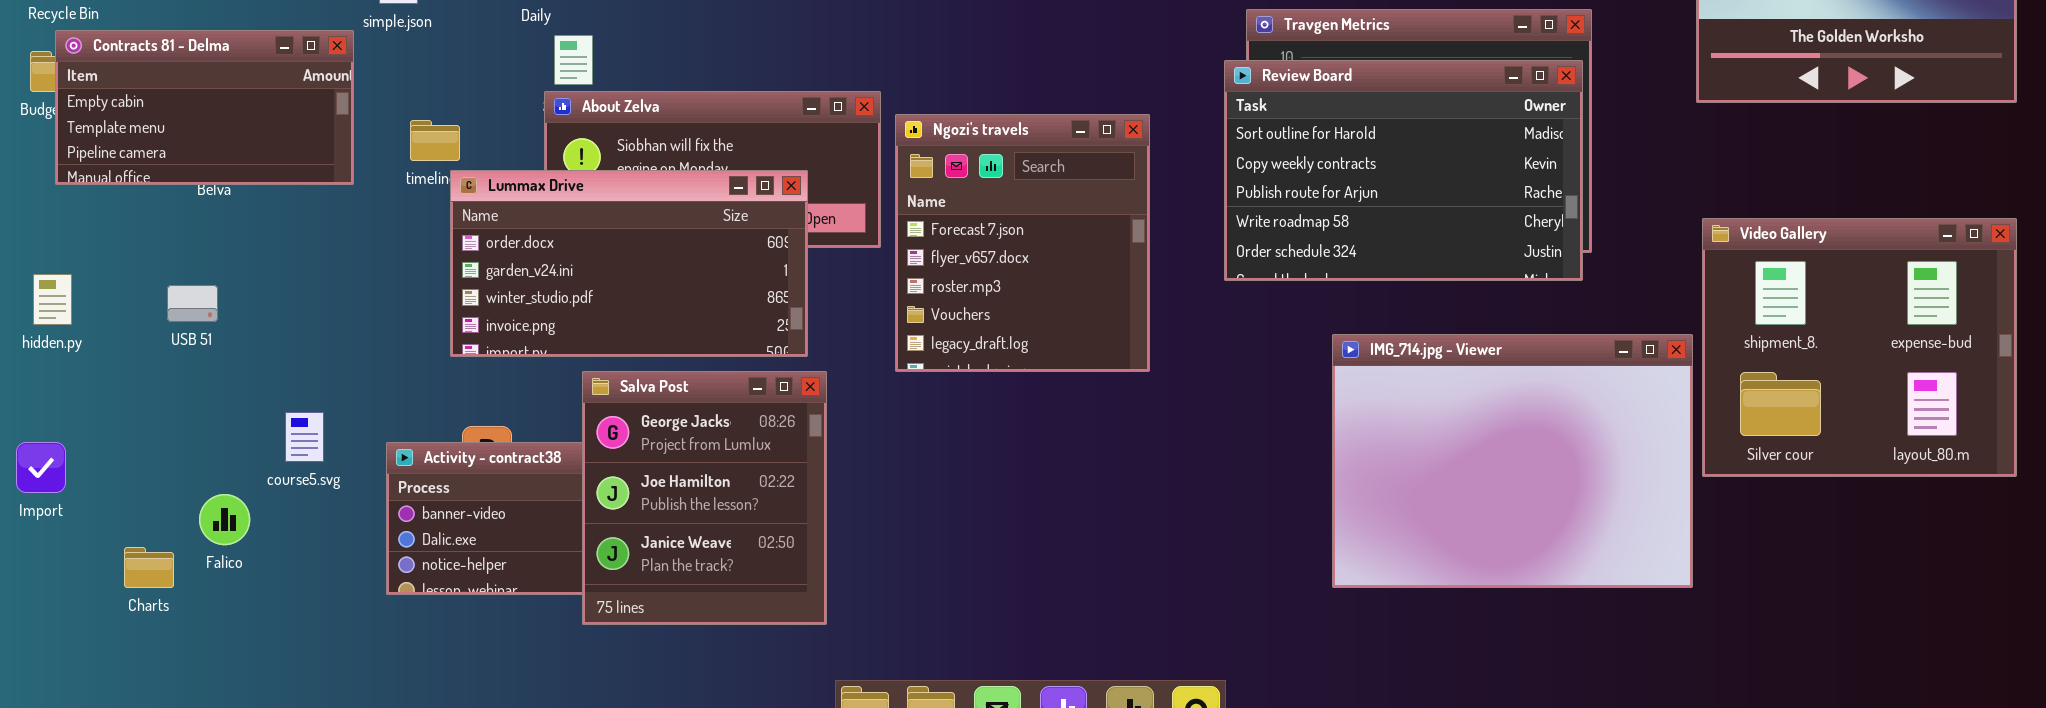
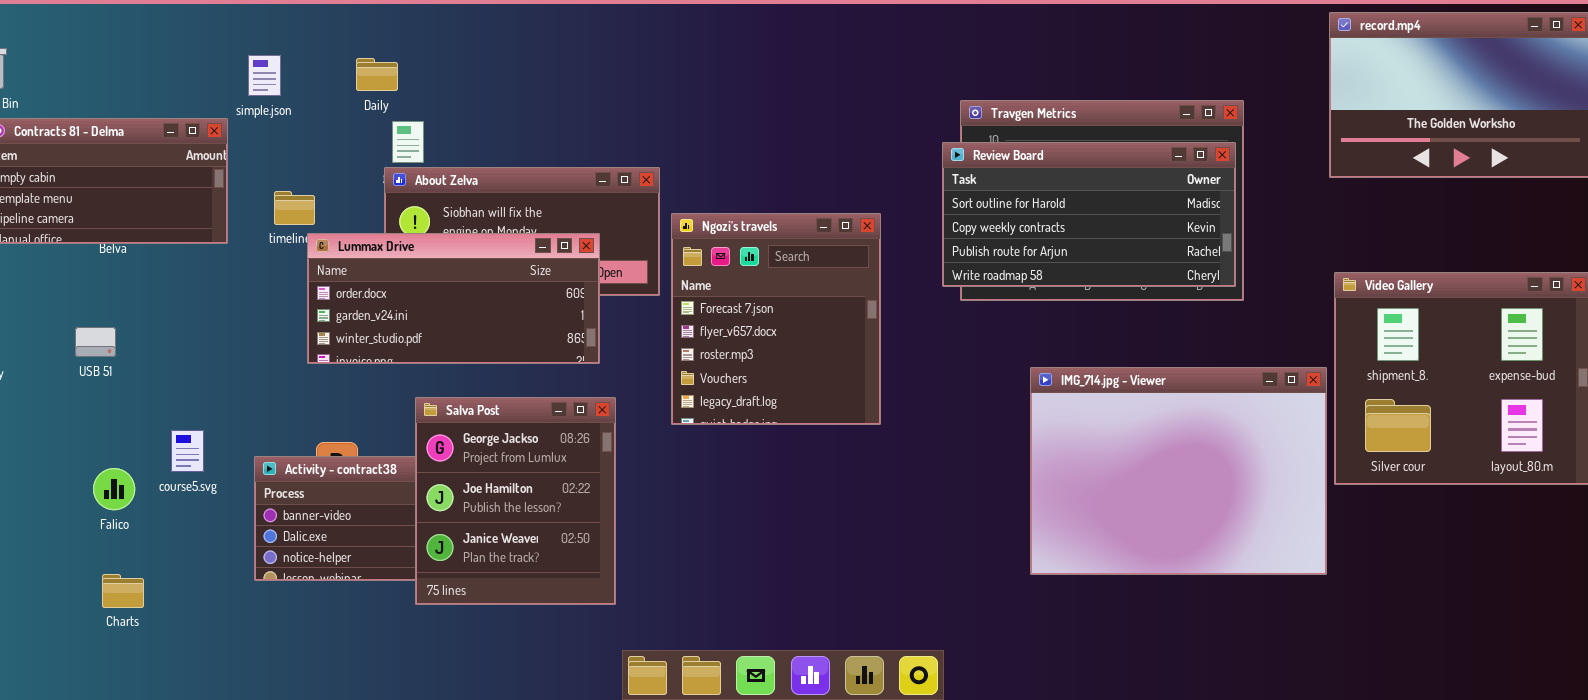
Review Board: [1224,60,1583,281] -> [942,142,1236,287], resized
Ngozi's travels: [895,114,1150,372] -> [671,213,881,425], moved
Lummax Drive: [450,170,808,357] -> [307,233,600,364], resized
Falico: [199,494,250,545] -> [93,468,135,510], moved
Charts: [124,547,174,588] -> [102,574,144,608], moved

